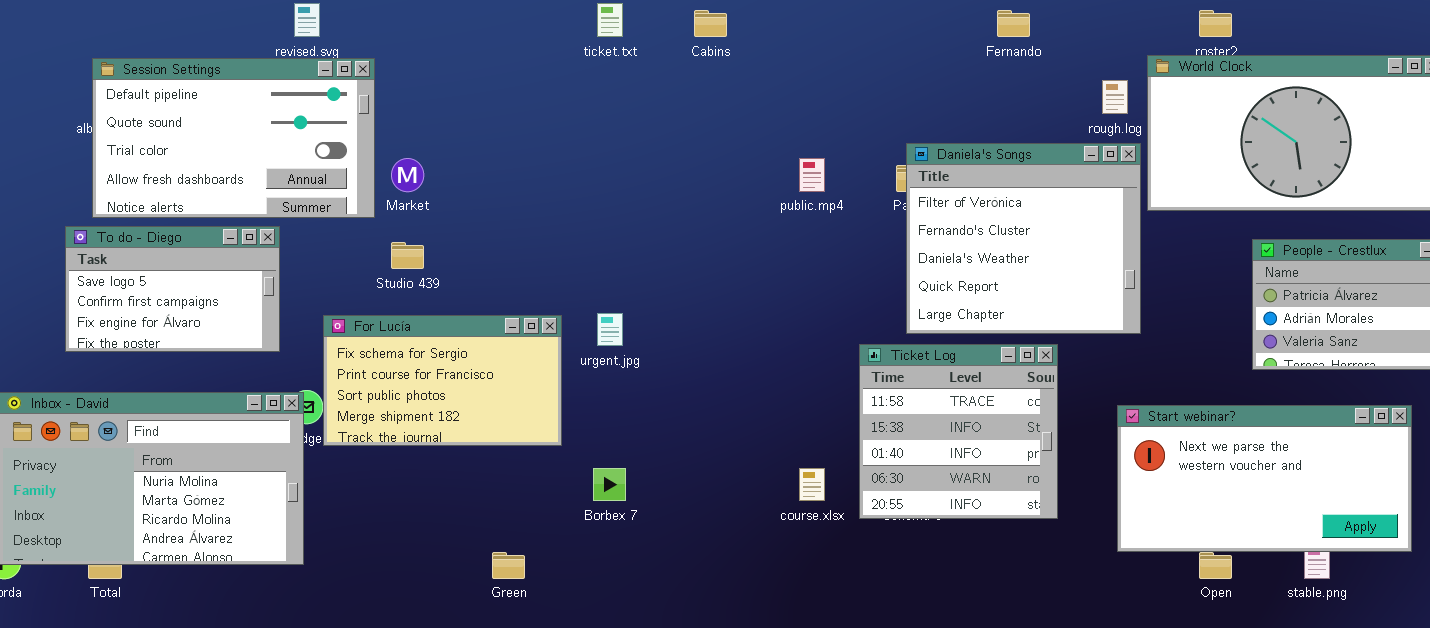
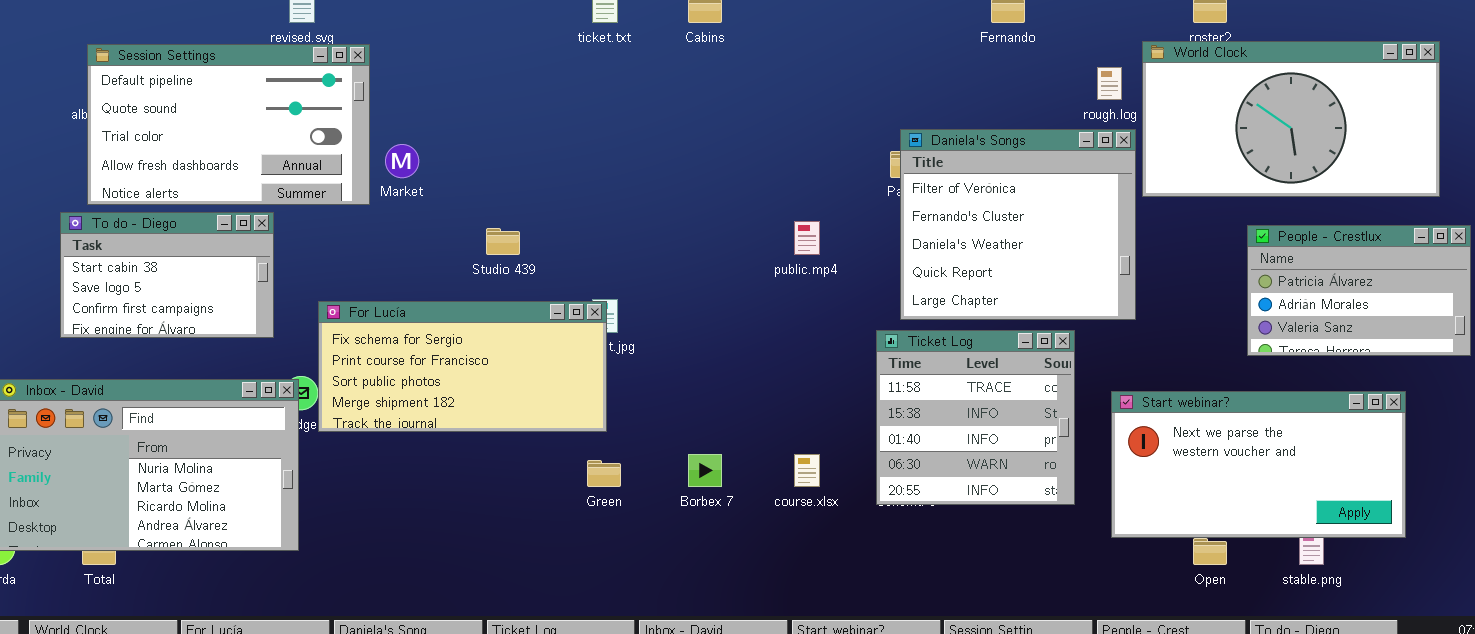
public.mp4: [799,158,825,192] -> [794,221,820,255], moved
To do - Diego: [65,226,280,352] -> [60,212,274,338], scrolled up 1 row
Studio 439: [391,242,424,269] -> [486,228,520,255], moved
For Lucía: [323,315,562,446] -> [318,301,607,432], resized
Ticket Log: [859,344,1058,519] -> [876,330,1075,505], moved
Borbex 7: [593,468,626,501] -> [688,454,722,487], moved
Green: [492,552,525,579] -> [587,460,621,487], moved

